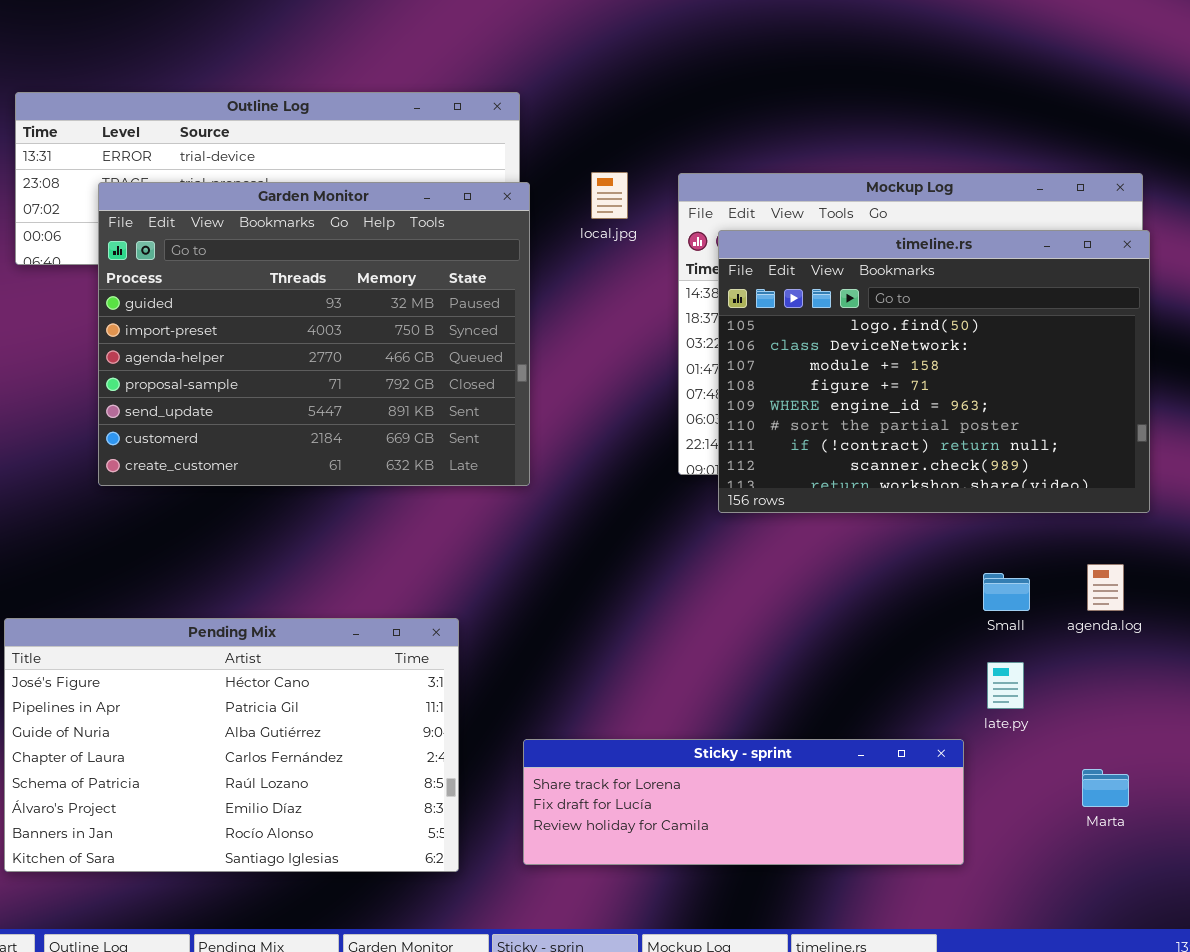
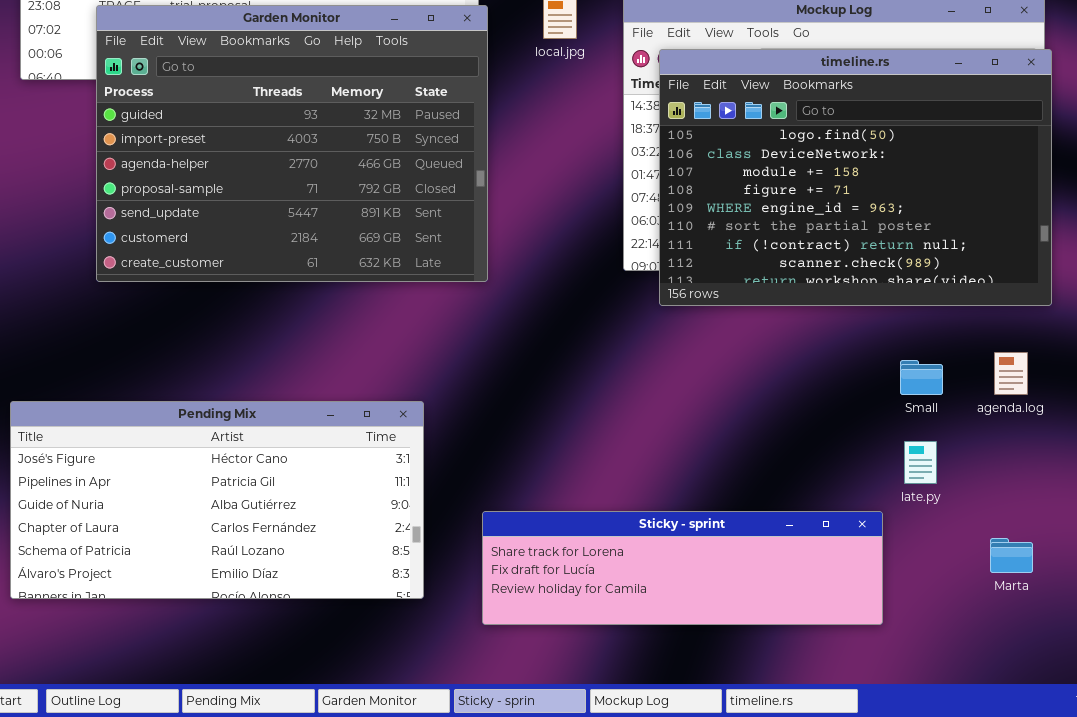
Pending Mix: [4,618,459,872] -> [10,401,424,599], resized

